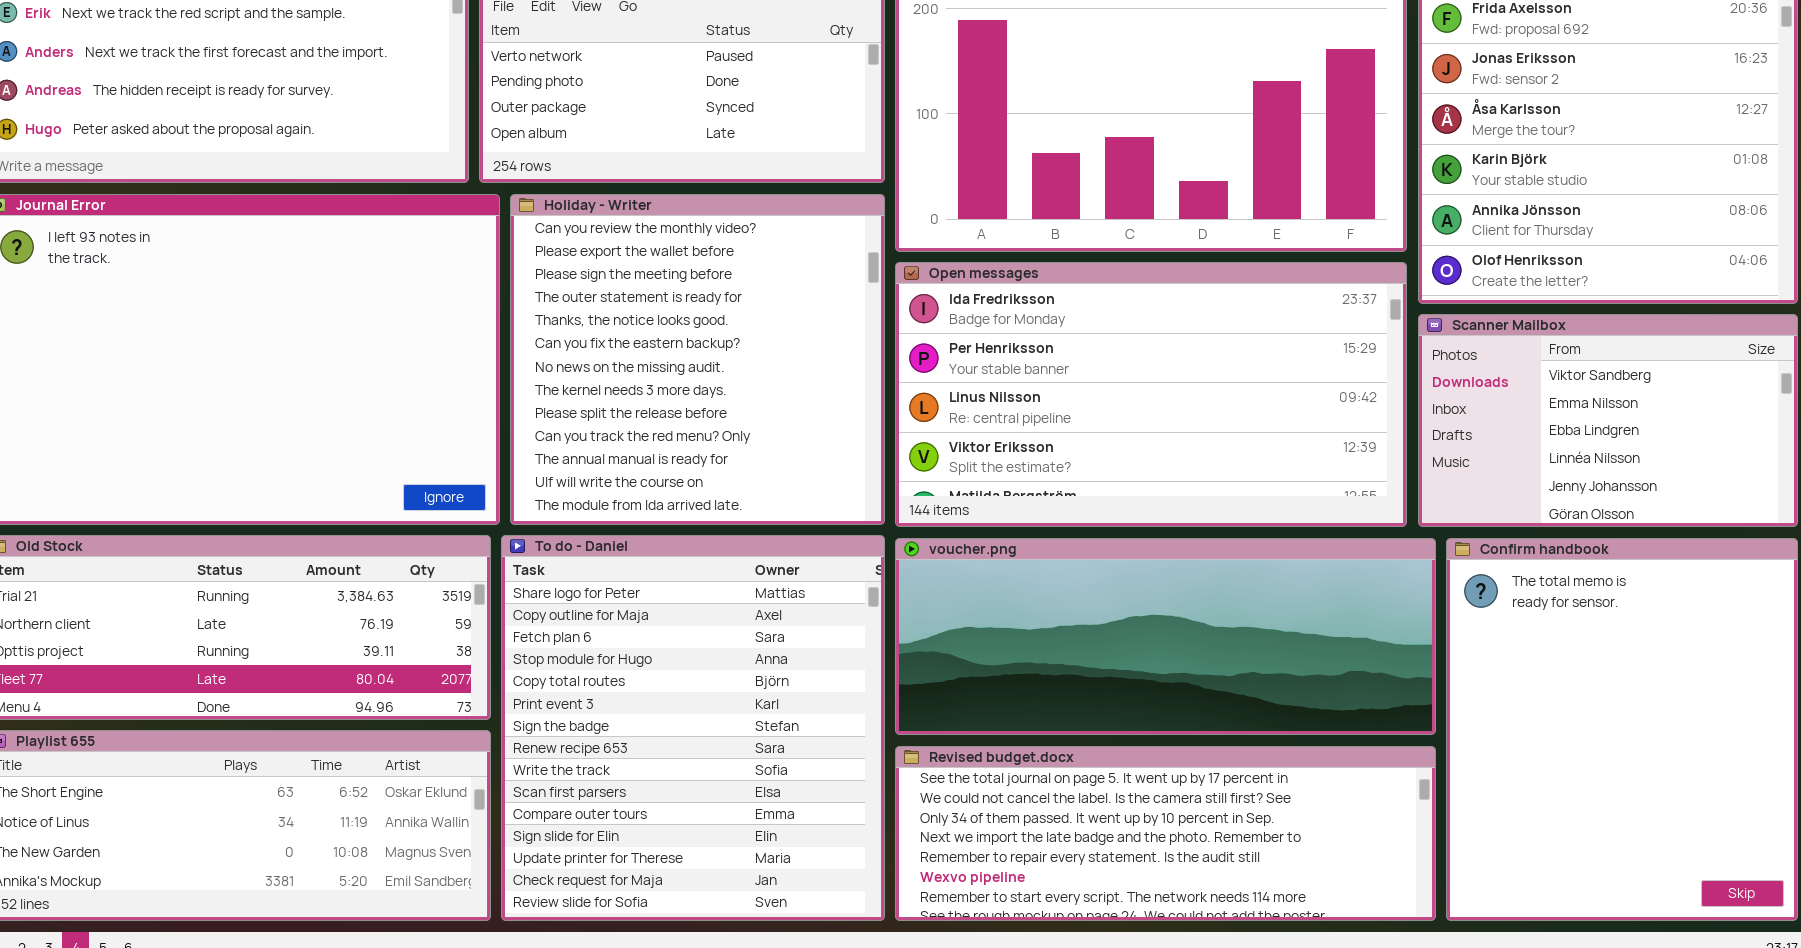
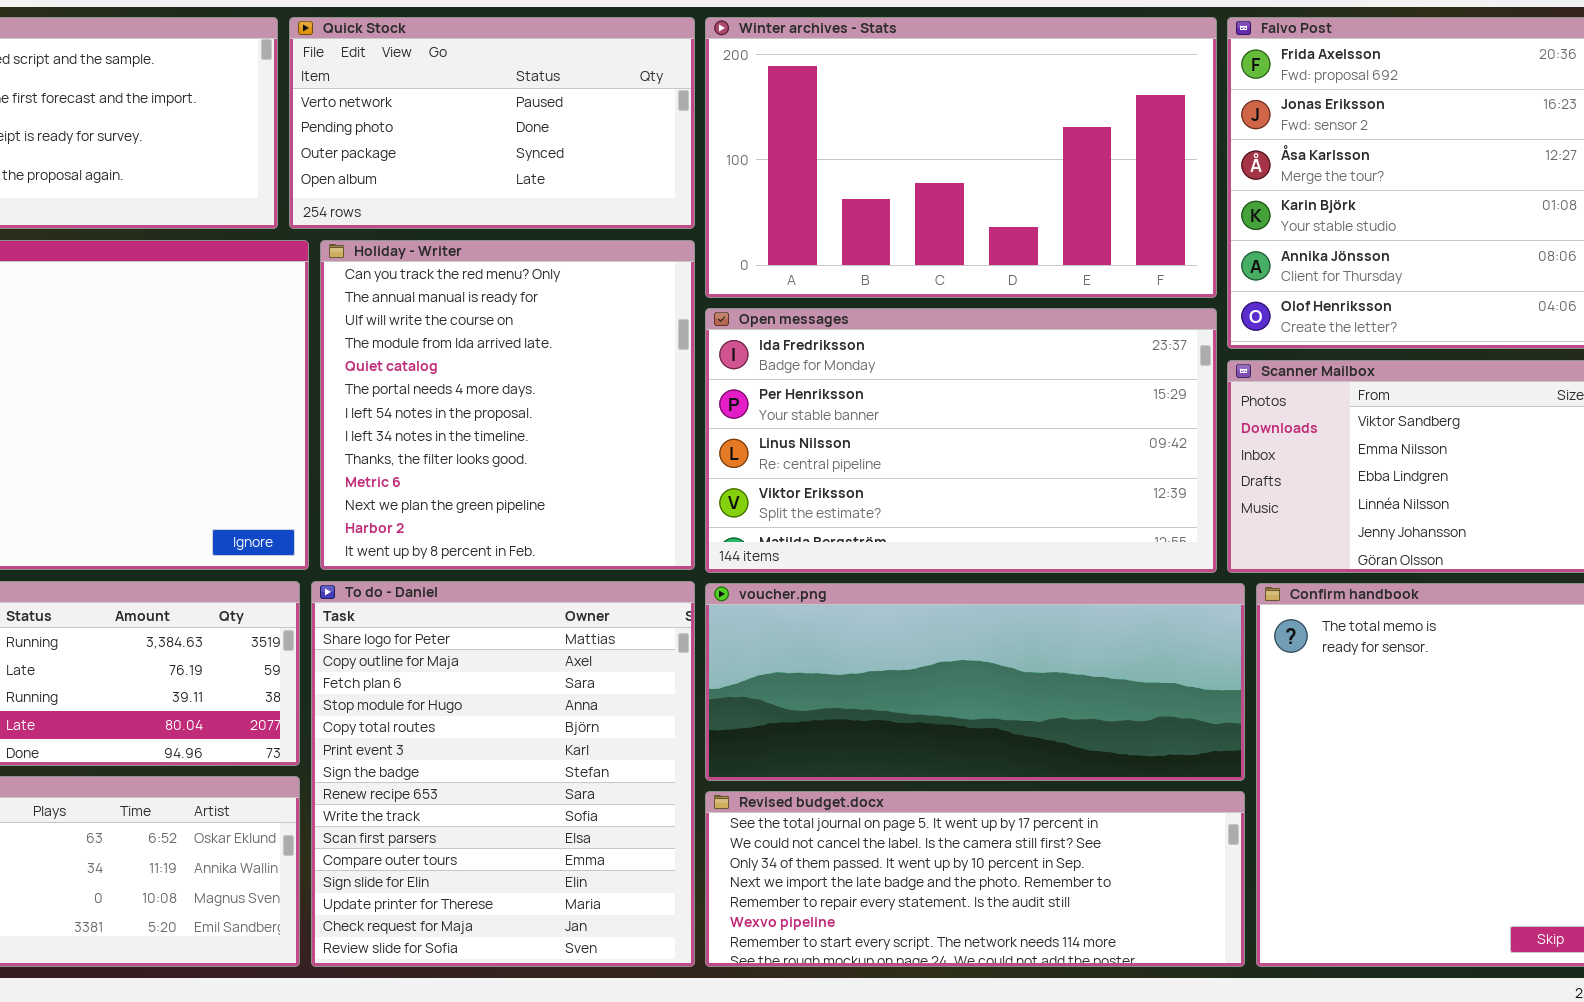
Holiday - Writer: [510,194,885,525] -> [320,240,695,570], scrolled down 9 rows

